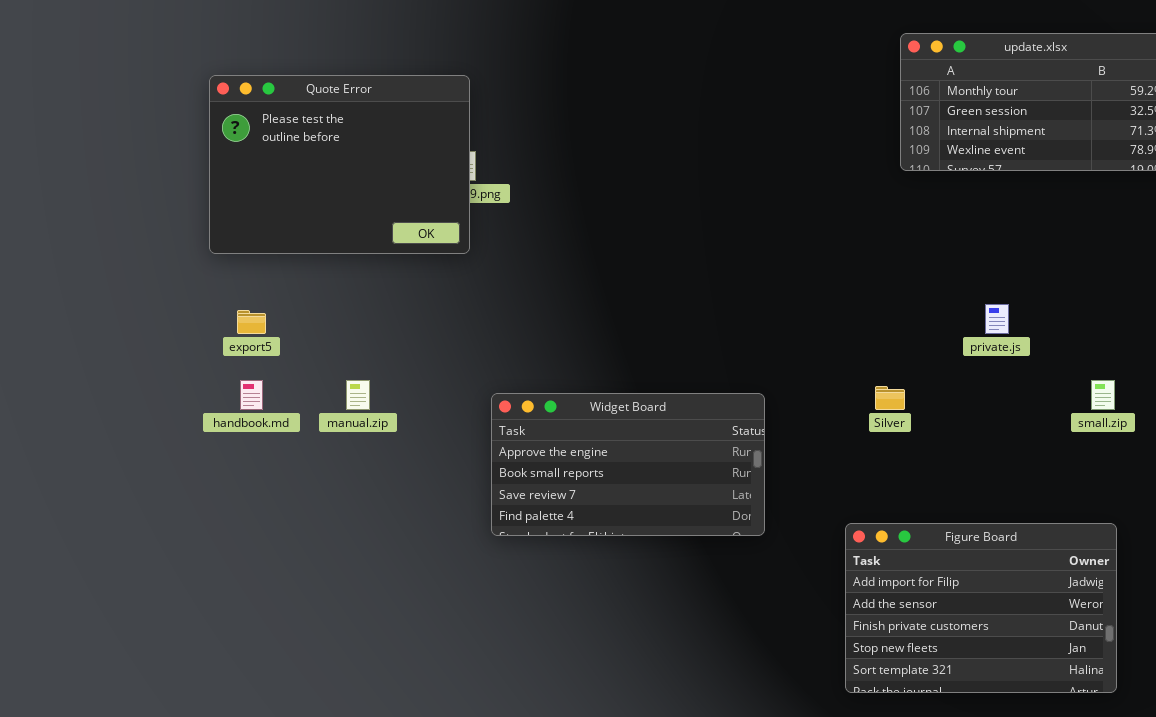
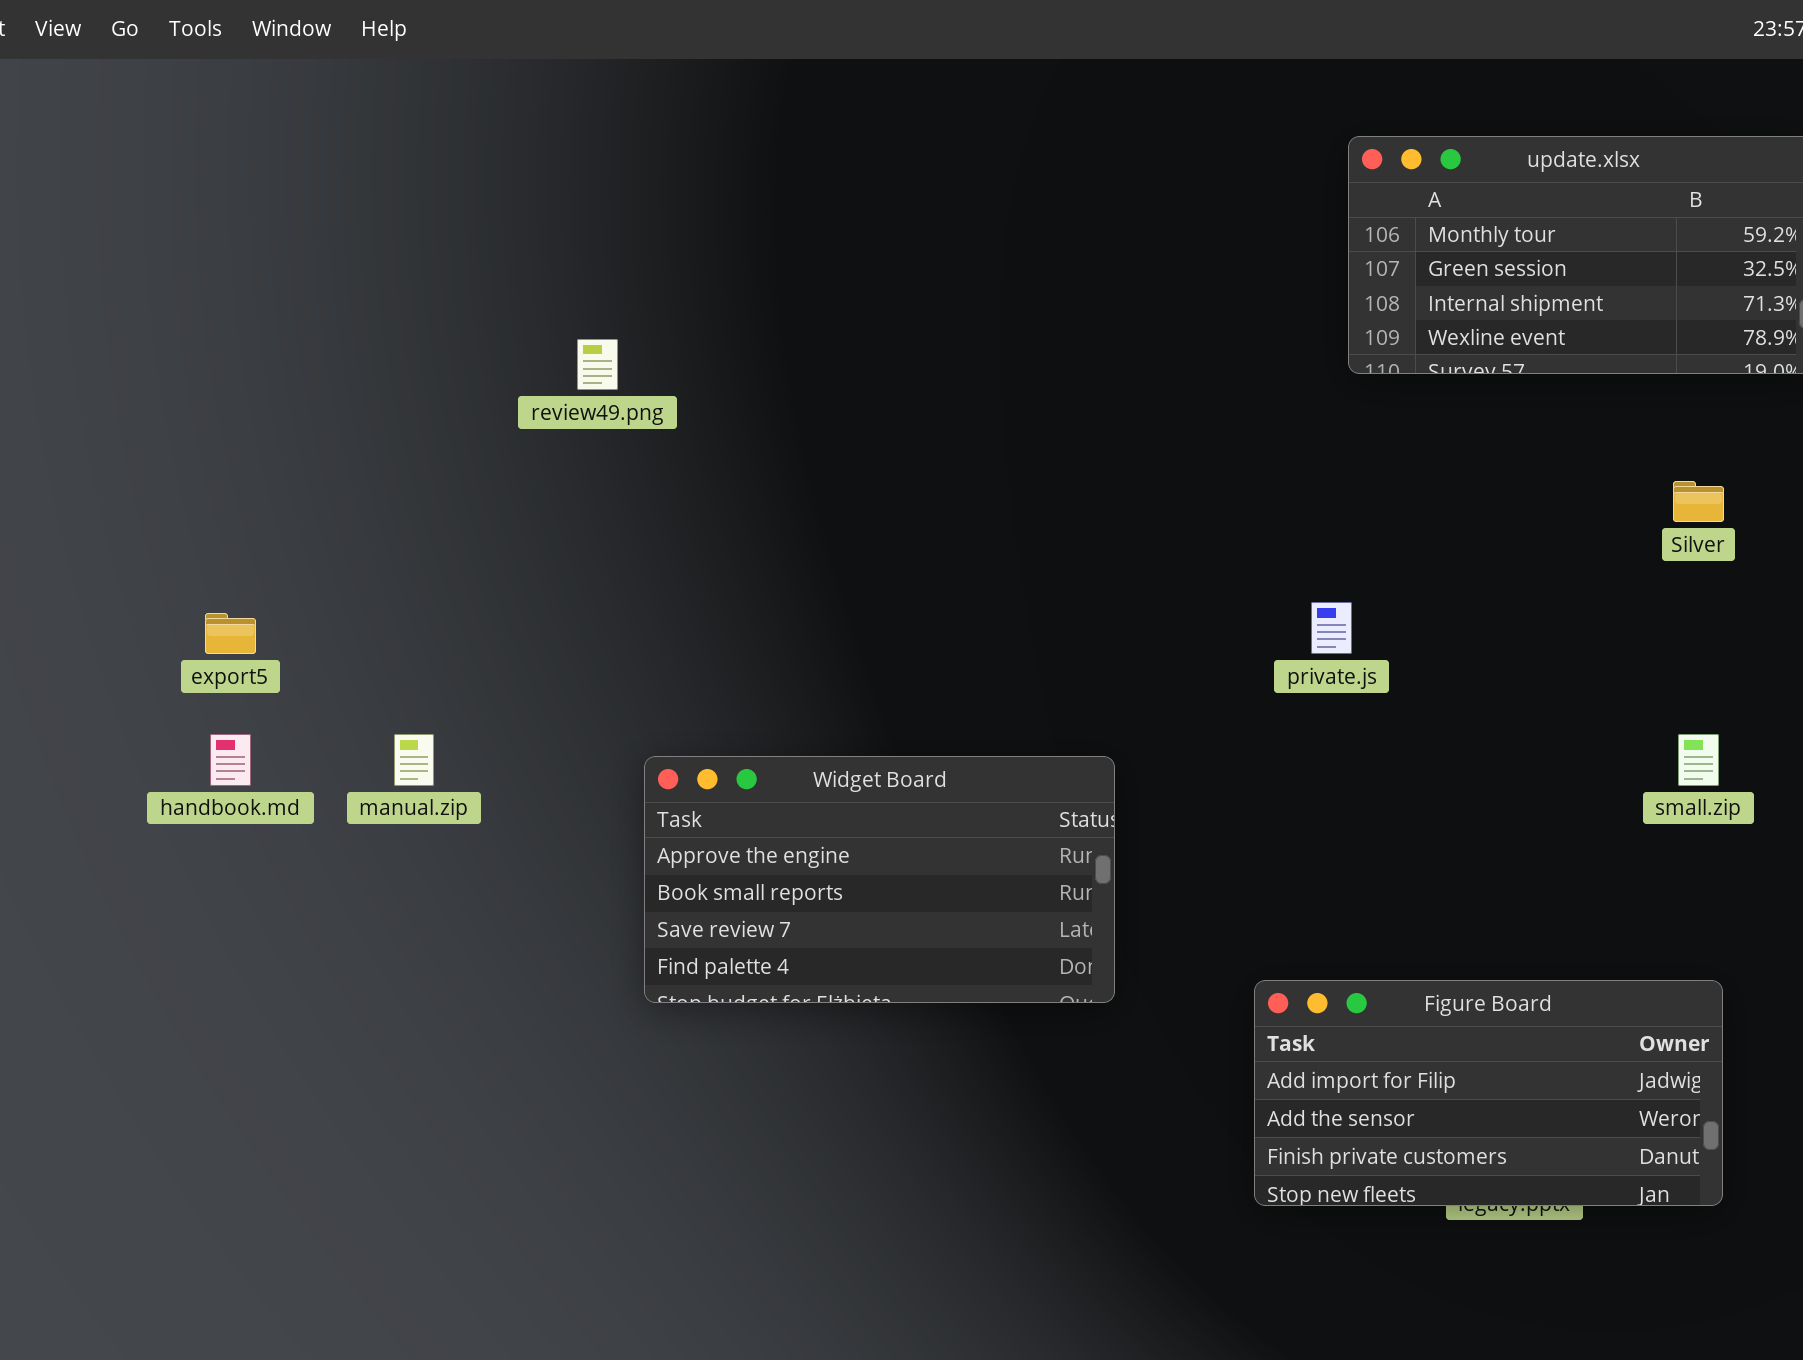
Quote Error: [209,75,470,254] -> none, closed
private.js: [985,304,1009,334] -> [1311,602,1352,654], moved
Silver: [875,386,905,410] -> [1673,481,1724,522], moved
Figure Board: [845,523,1117,693] -> [1254,980,1723,1206], resized

